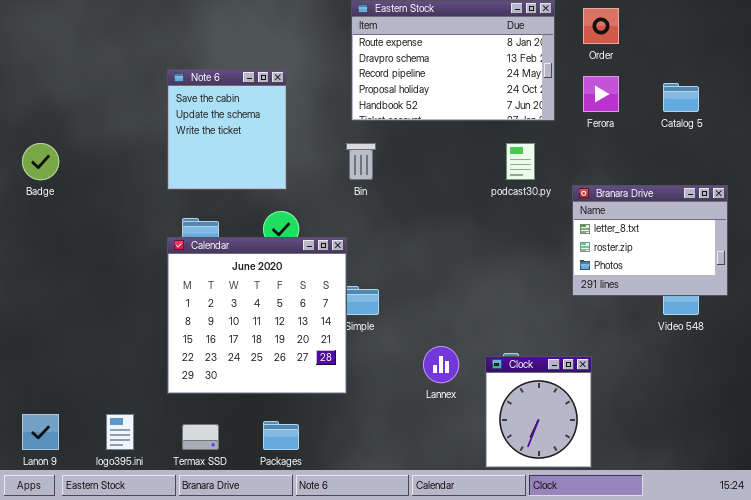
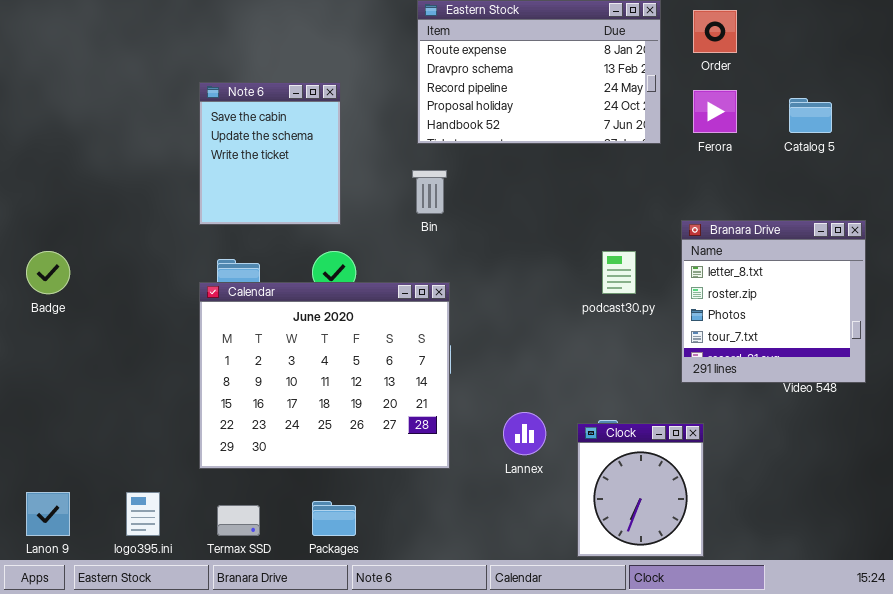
Badge: [22,143,59,180] -> [26,251,70,294], moved
podcast30.py: [506,143,535,180] -> [602,251,636,294], moved
Branara Drive: [572,185,728,296] -> [681,220,866,383], resized
Calendar: [167,237,347,394] -> [199,282,450,469], resized

